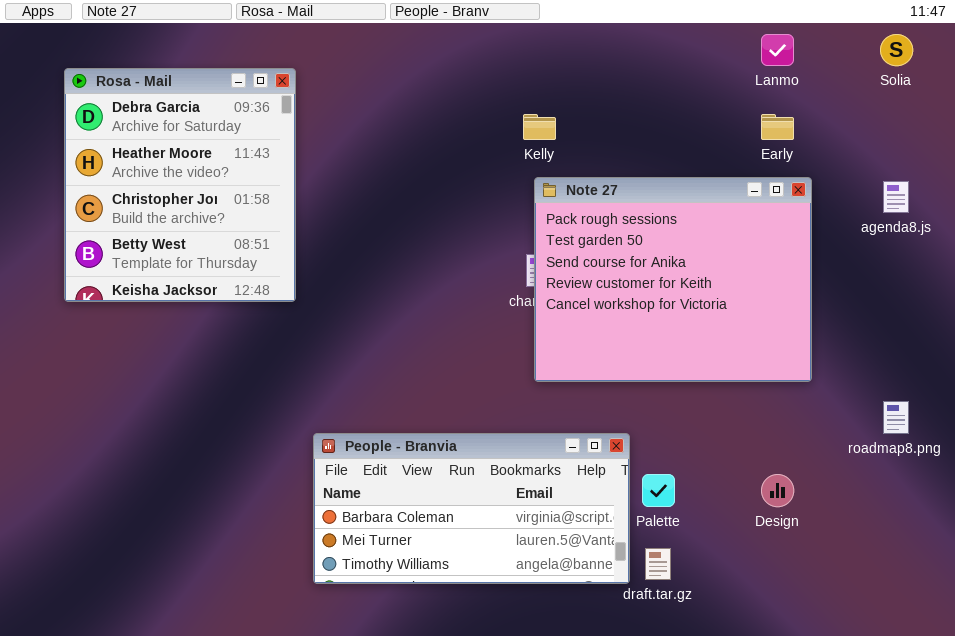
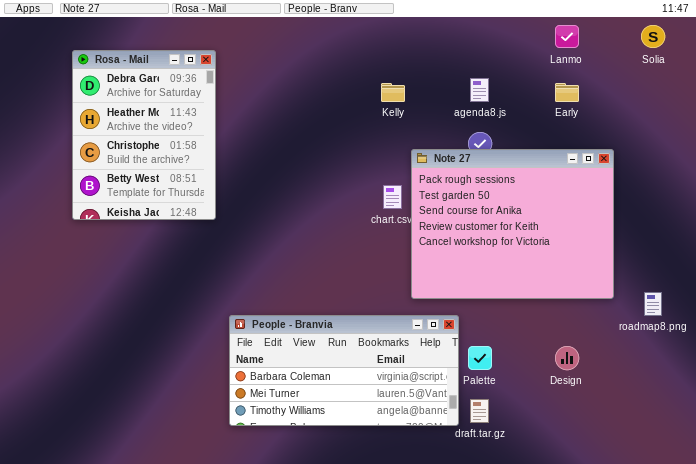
Rosa - Mail: [64,68,296,302] -> [72,50,216,220], resized
Note 27: [534,177,812,382] -> [411,149,614,299], moved
agenda8.js: [883,181,909,213] -> [470,78,489,102], moved

